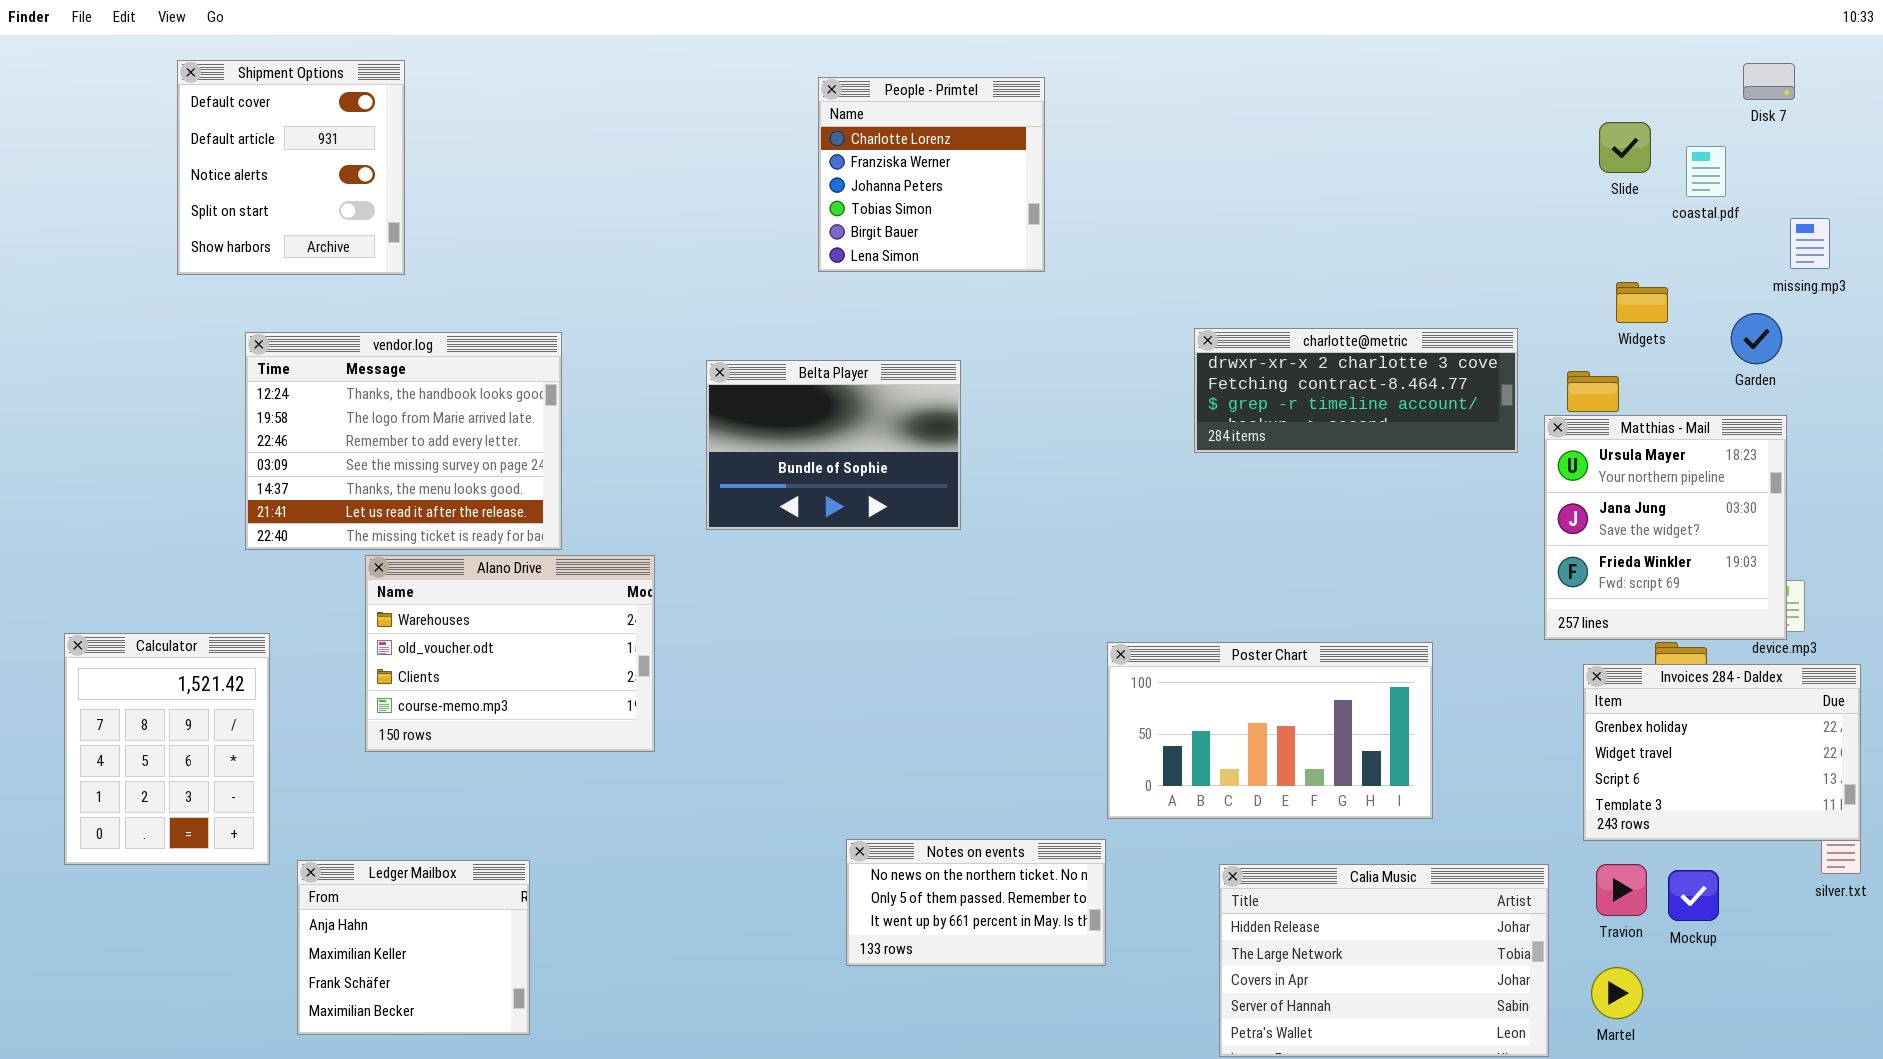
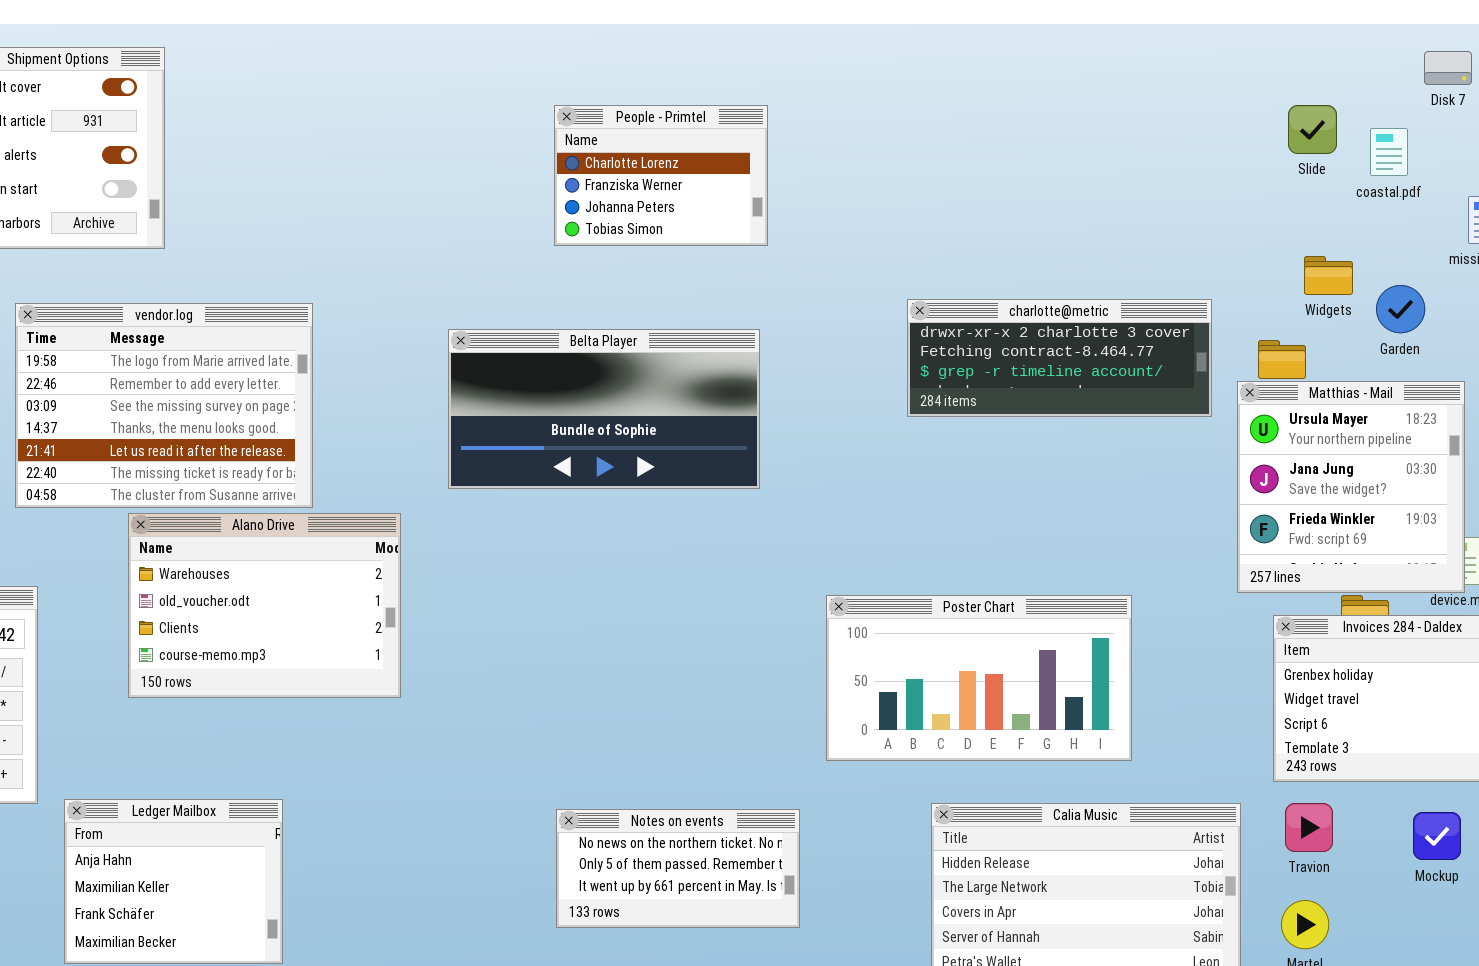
People - Primtel: [818,77,1045,272] -> [554,105,768,246], resized
Garden: [1731,313,1782,364] -> [1376,285,1425,333], moved
vendor.log: [245,332,562,550] -> [15,303,313,508], scrolled down 1 row
Belta Player: [706,360,961,530] -> [448,329,760,489], resized
Notes on events: [846,839,1106,966] -> [556,809,800,928], moved
Mockup: [1668,870,1719,921] -> [1413,812,1461,860], moved

